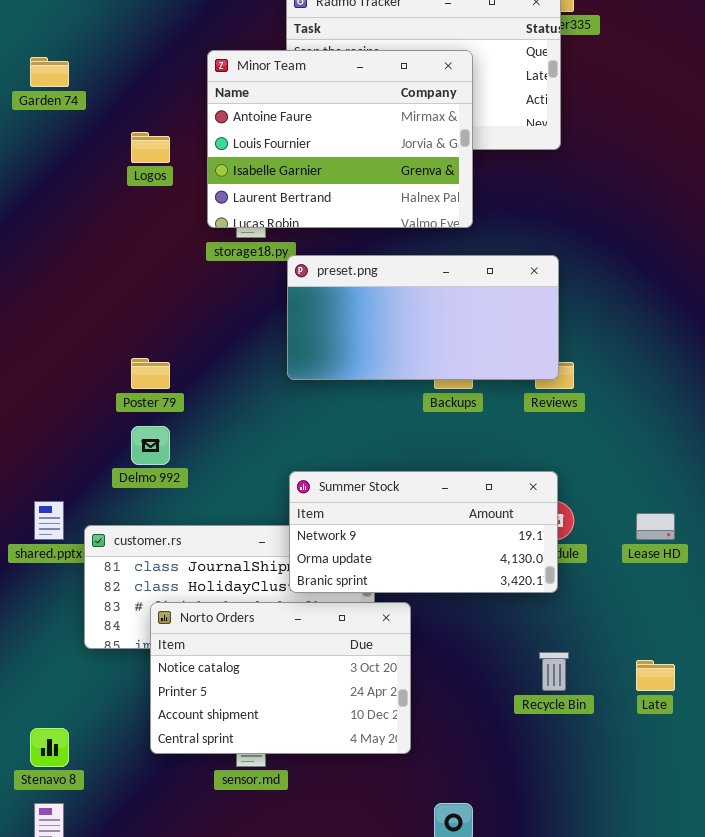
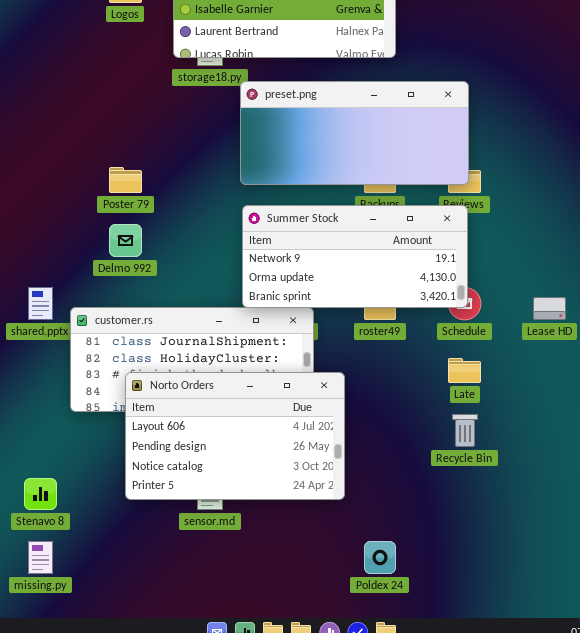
Summer Stock: [289,471,558,593] -> [242,205,468,308], moved
Norto Orders: [150,602,411,754] -> [125,372,345,500], scrolled up 2 rows
Late: [636,660,675,691] -> [448,358,481,383], moved

